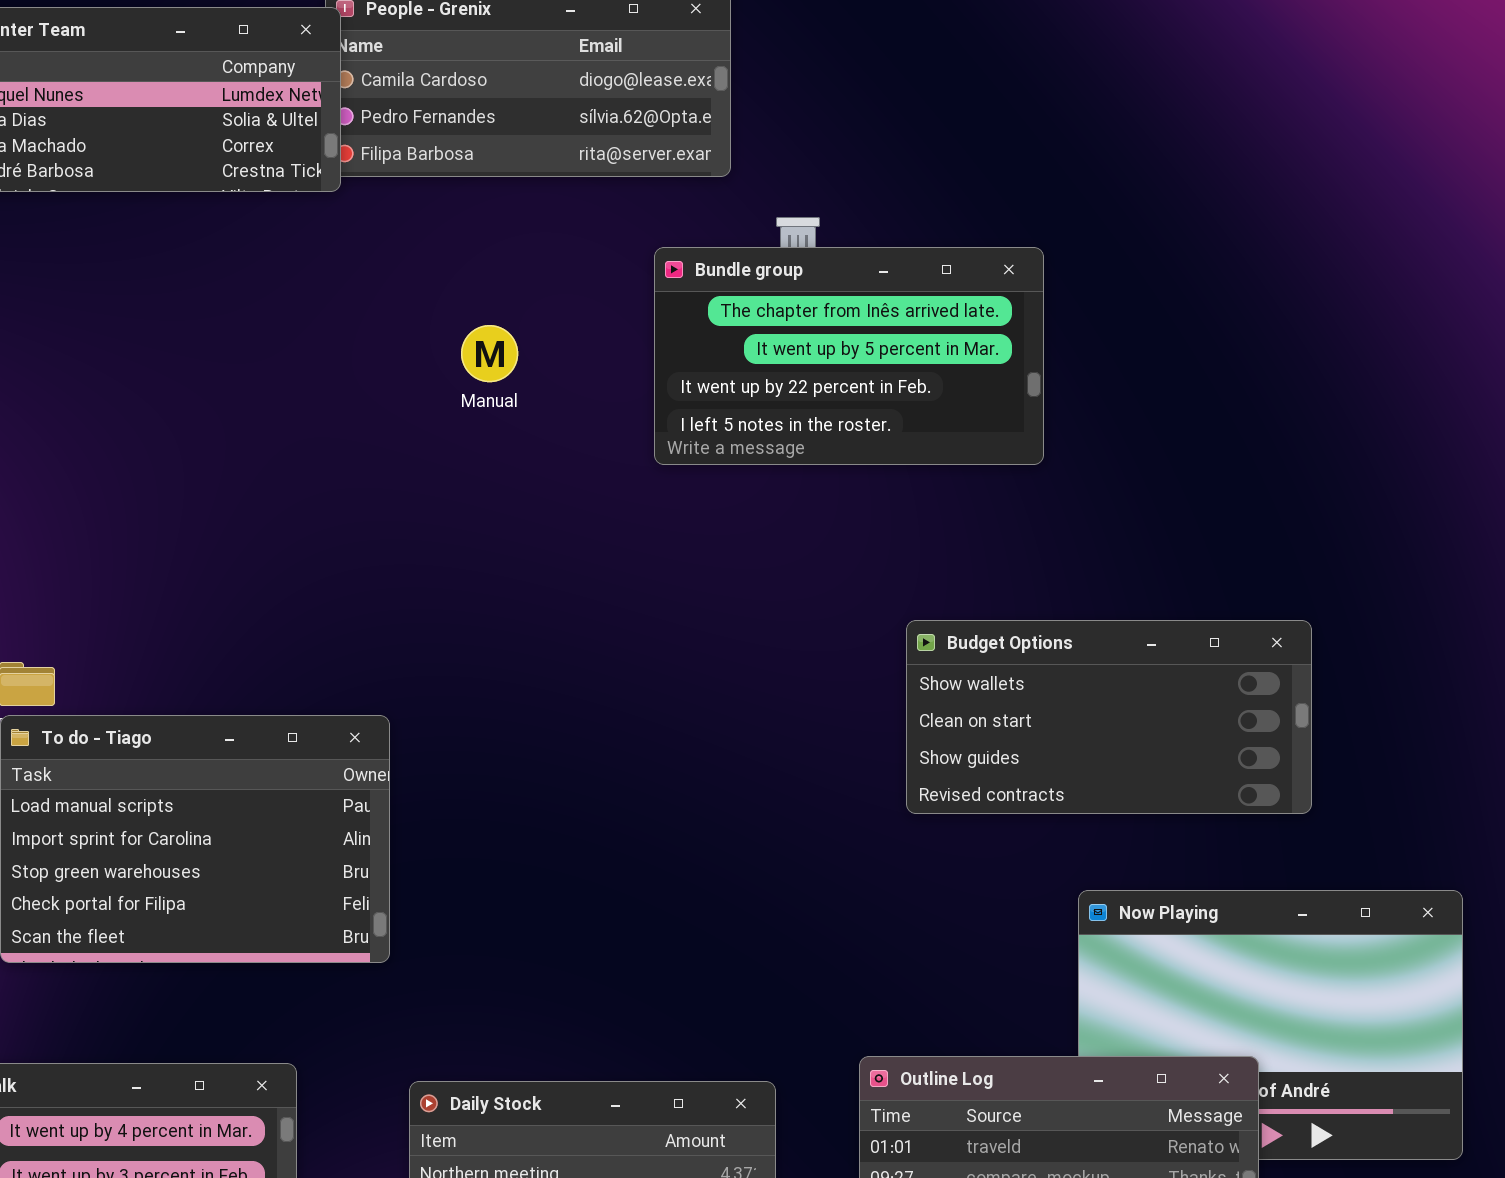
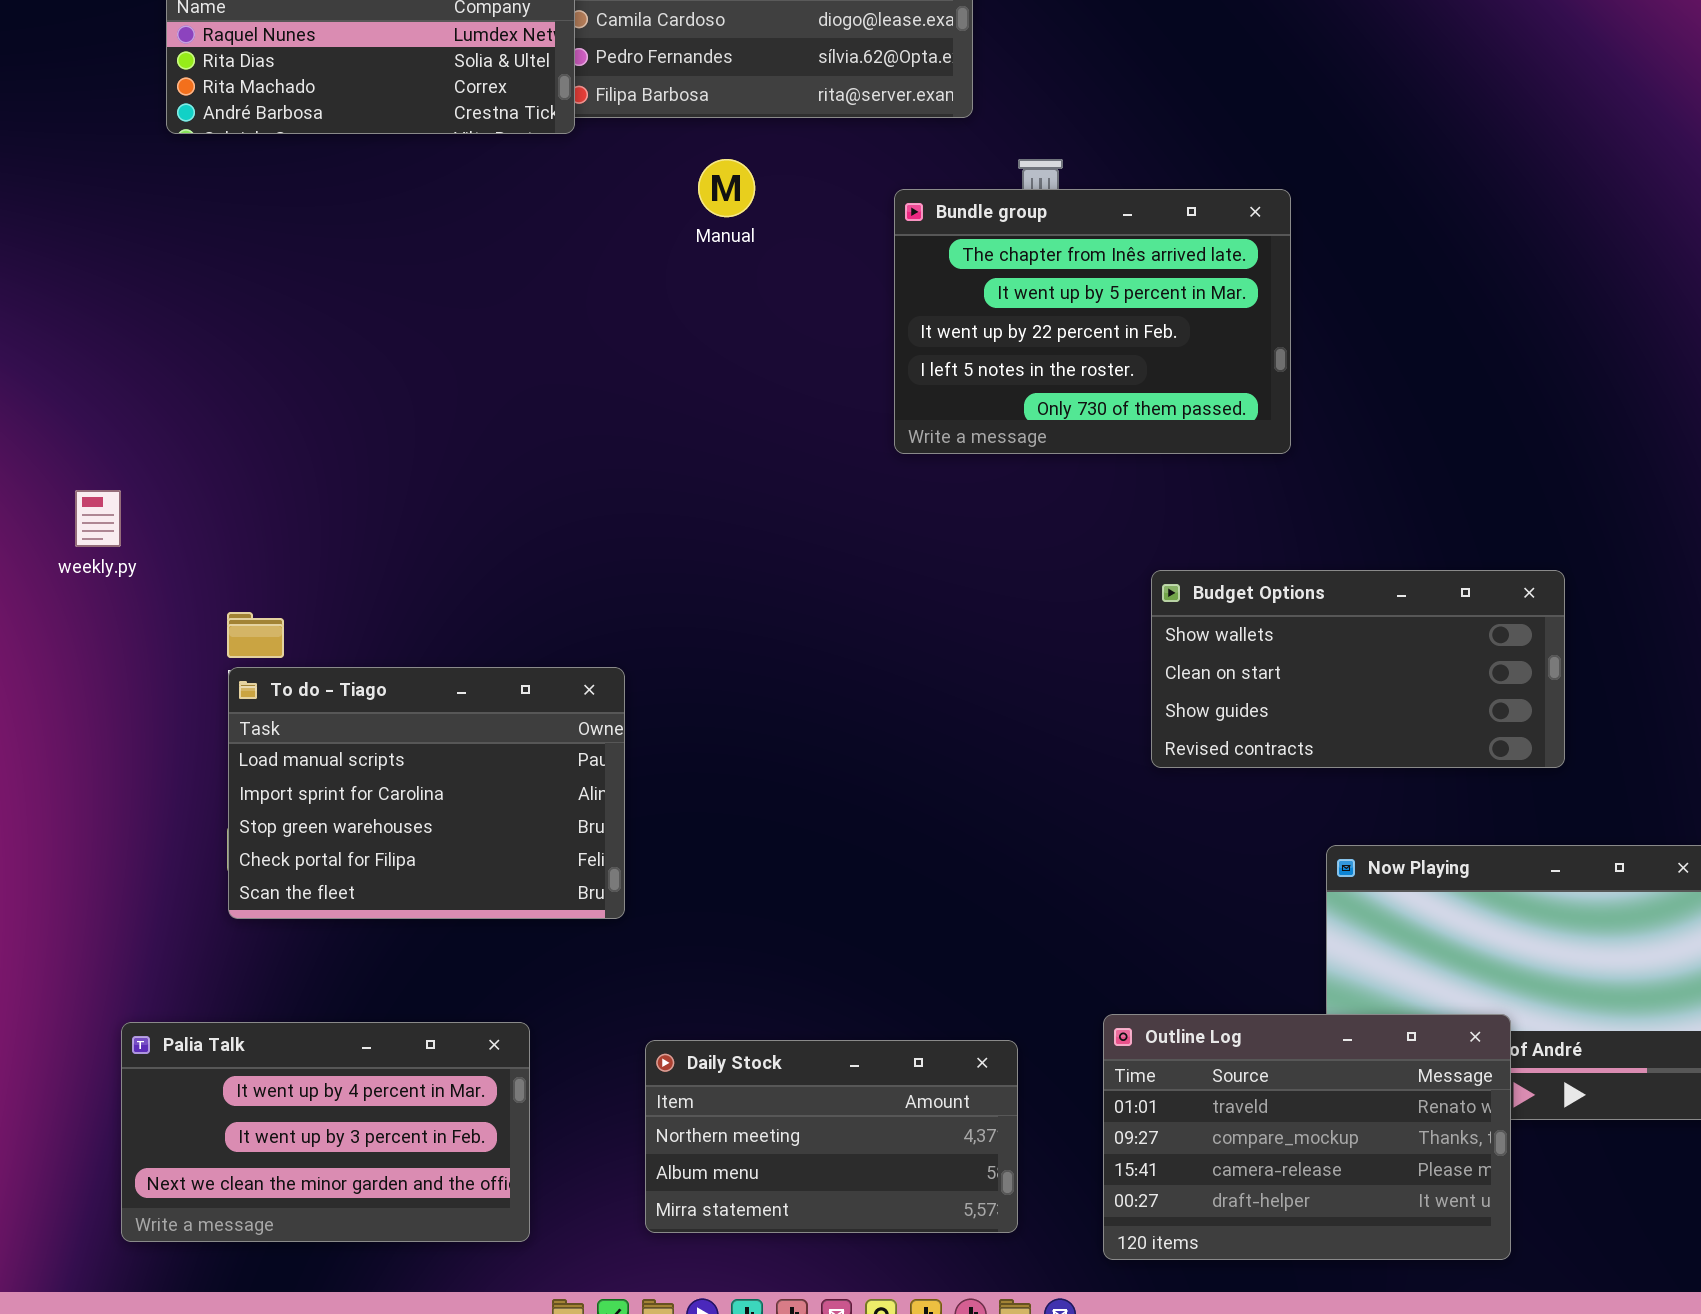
Bundle group: [654,247,1044,465] -> [894,189,1291,454], resized
Manual: [461,325,518,382] -> [698,159,755,217], moved

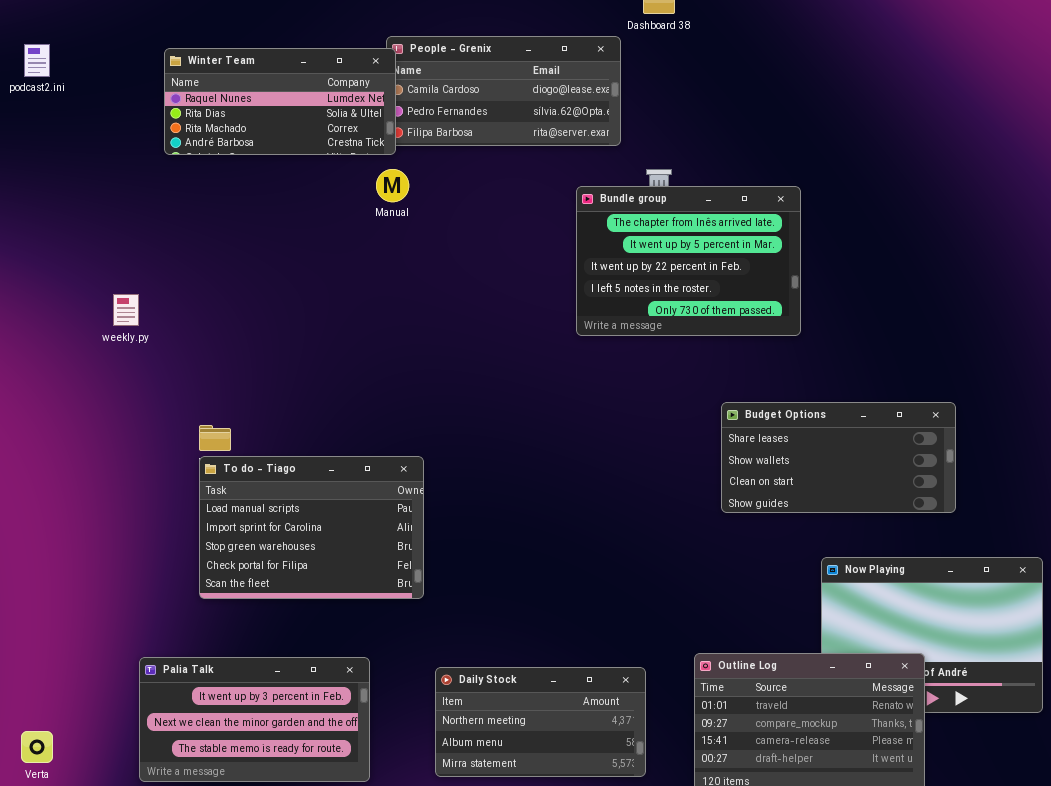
Manual: [698,159,755,217] -> [376,169,409,202], moved
weekly.py: [75,490,121,547] -> [113,294,139,326], moved
Budget Options: [1151,570,1565,768] -> [721,402,956,513], scrolled up 1 row
Palia Talk: [121,1022,530,1242] -> [139,657,370,782], scrolled down 1 row

